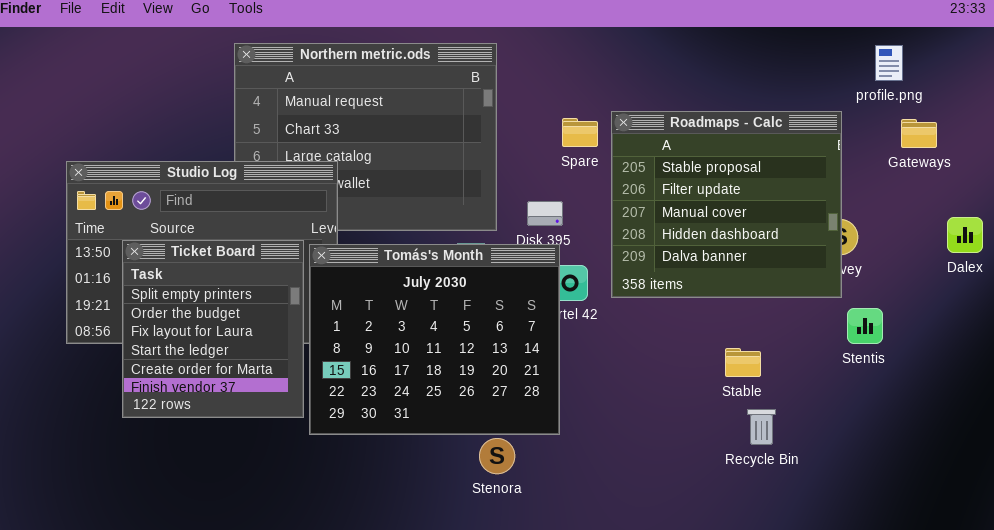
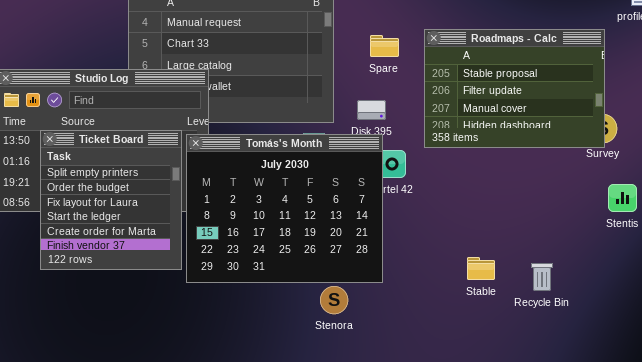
Roadmaps - Calc: [611,111,842,298] -> [424,29,605,148], resized
Spare: [562,118,598,147] -> [370,35,399,57], moved
Stable: [725,348,761,377] -> [467,257,495,280], moved

